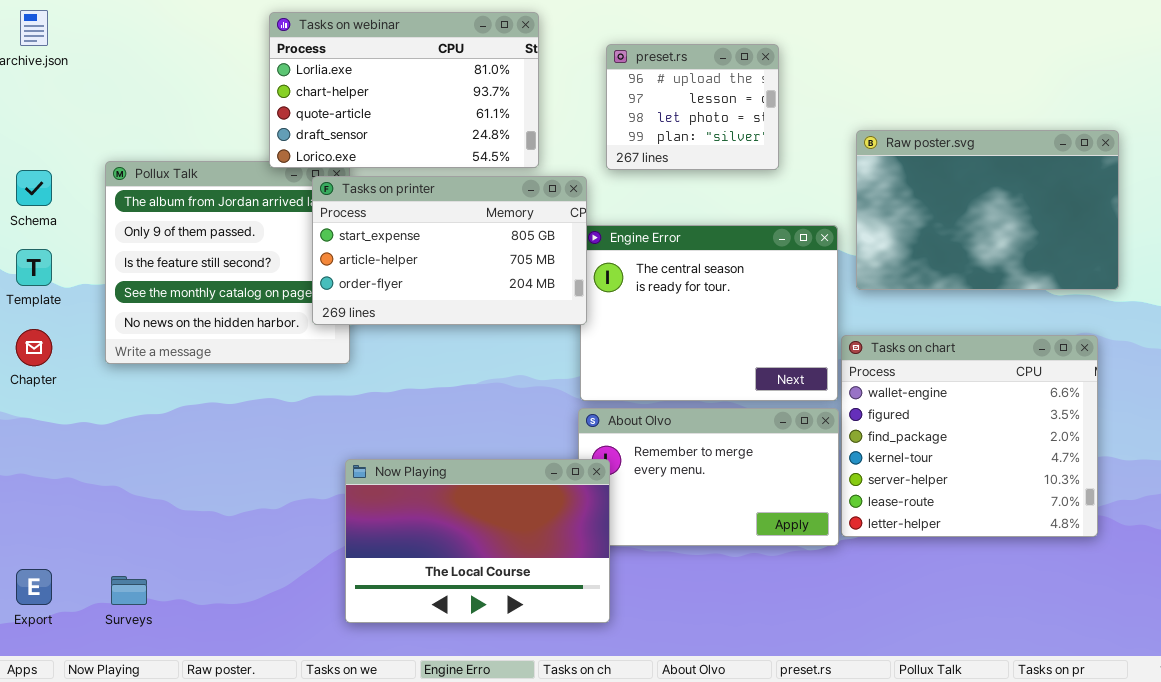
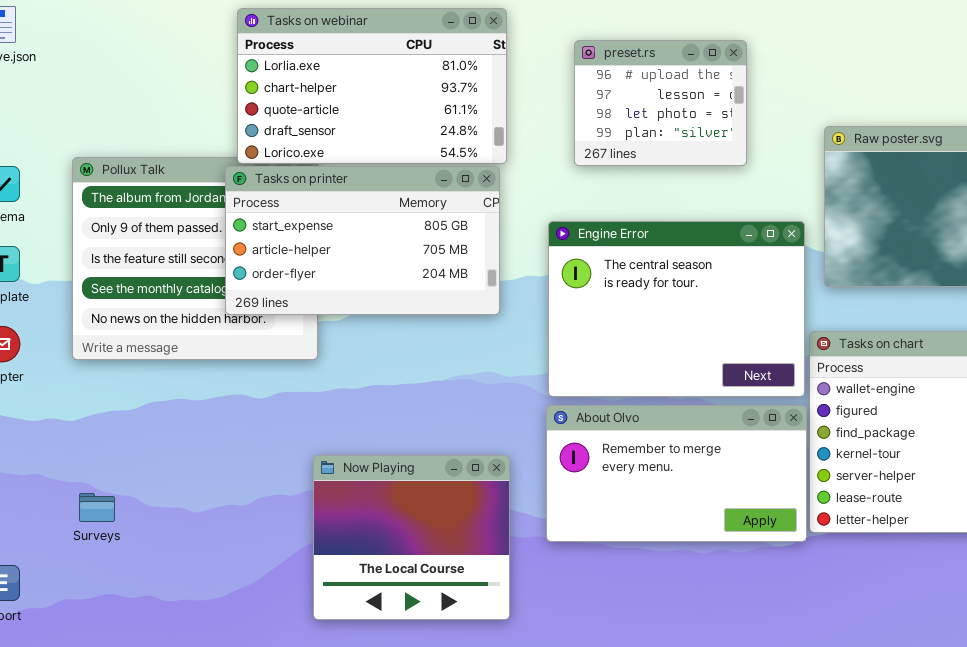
Tasks on printer: [312,176,587,325] -> [225,166,500,315], moved
Now Playing: [345,459,610,623] -> [313,455,510,620], resized
Surveys: [111,576,147,605] -> [79,493,115,522], moved

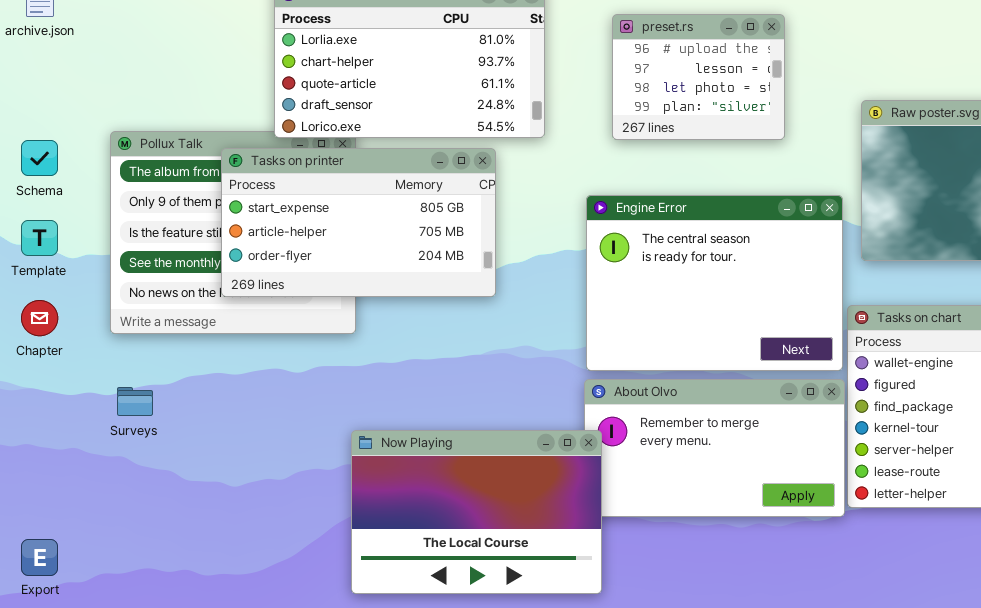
Tasks on printer: [225,166,500,315] -> [221,148,496,297], moved
Now Playing: [313,455,510,620] -> [351,430,602,594], resized
Surveys: [79,493,115,522] -> [117,387,153,416], moved

